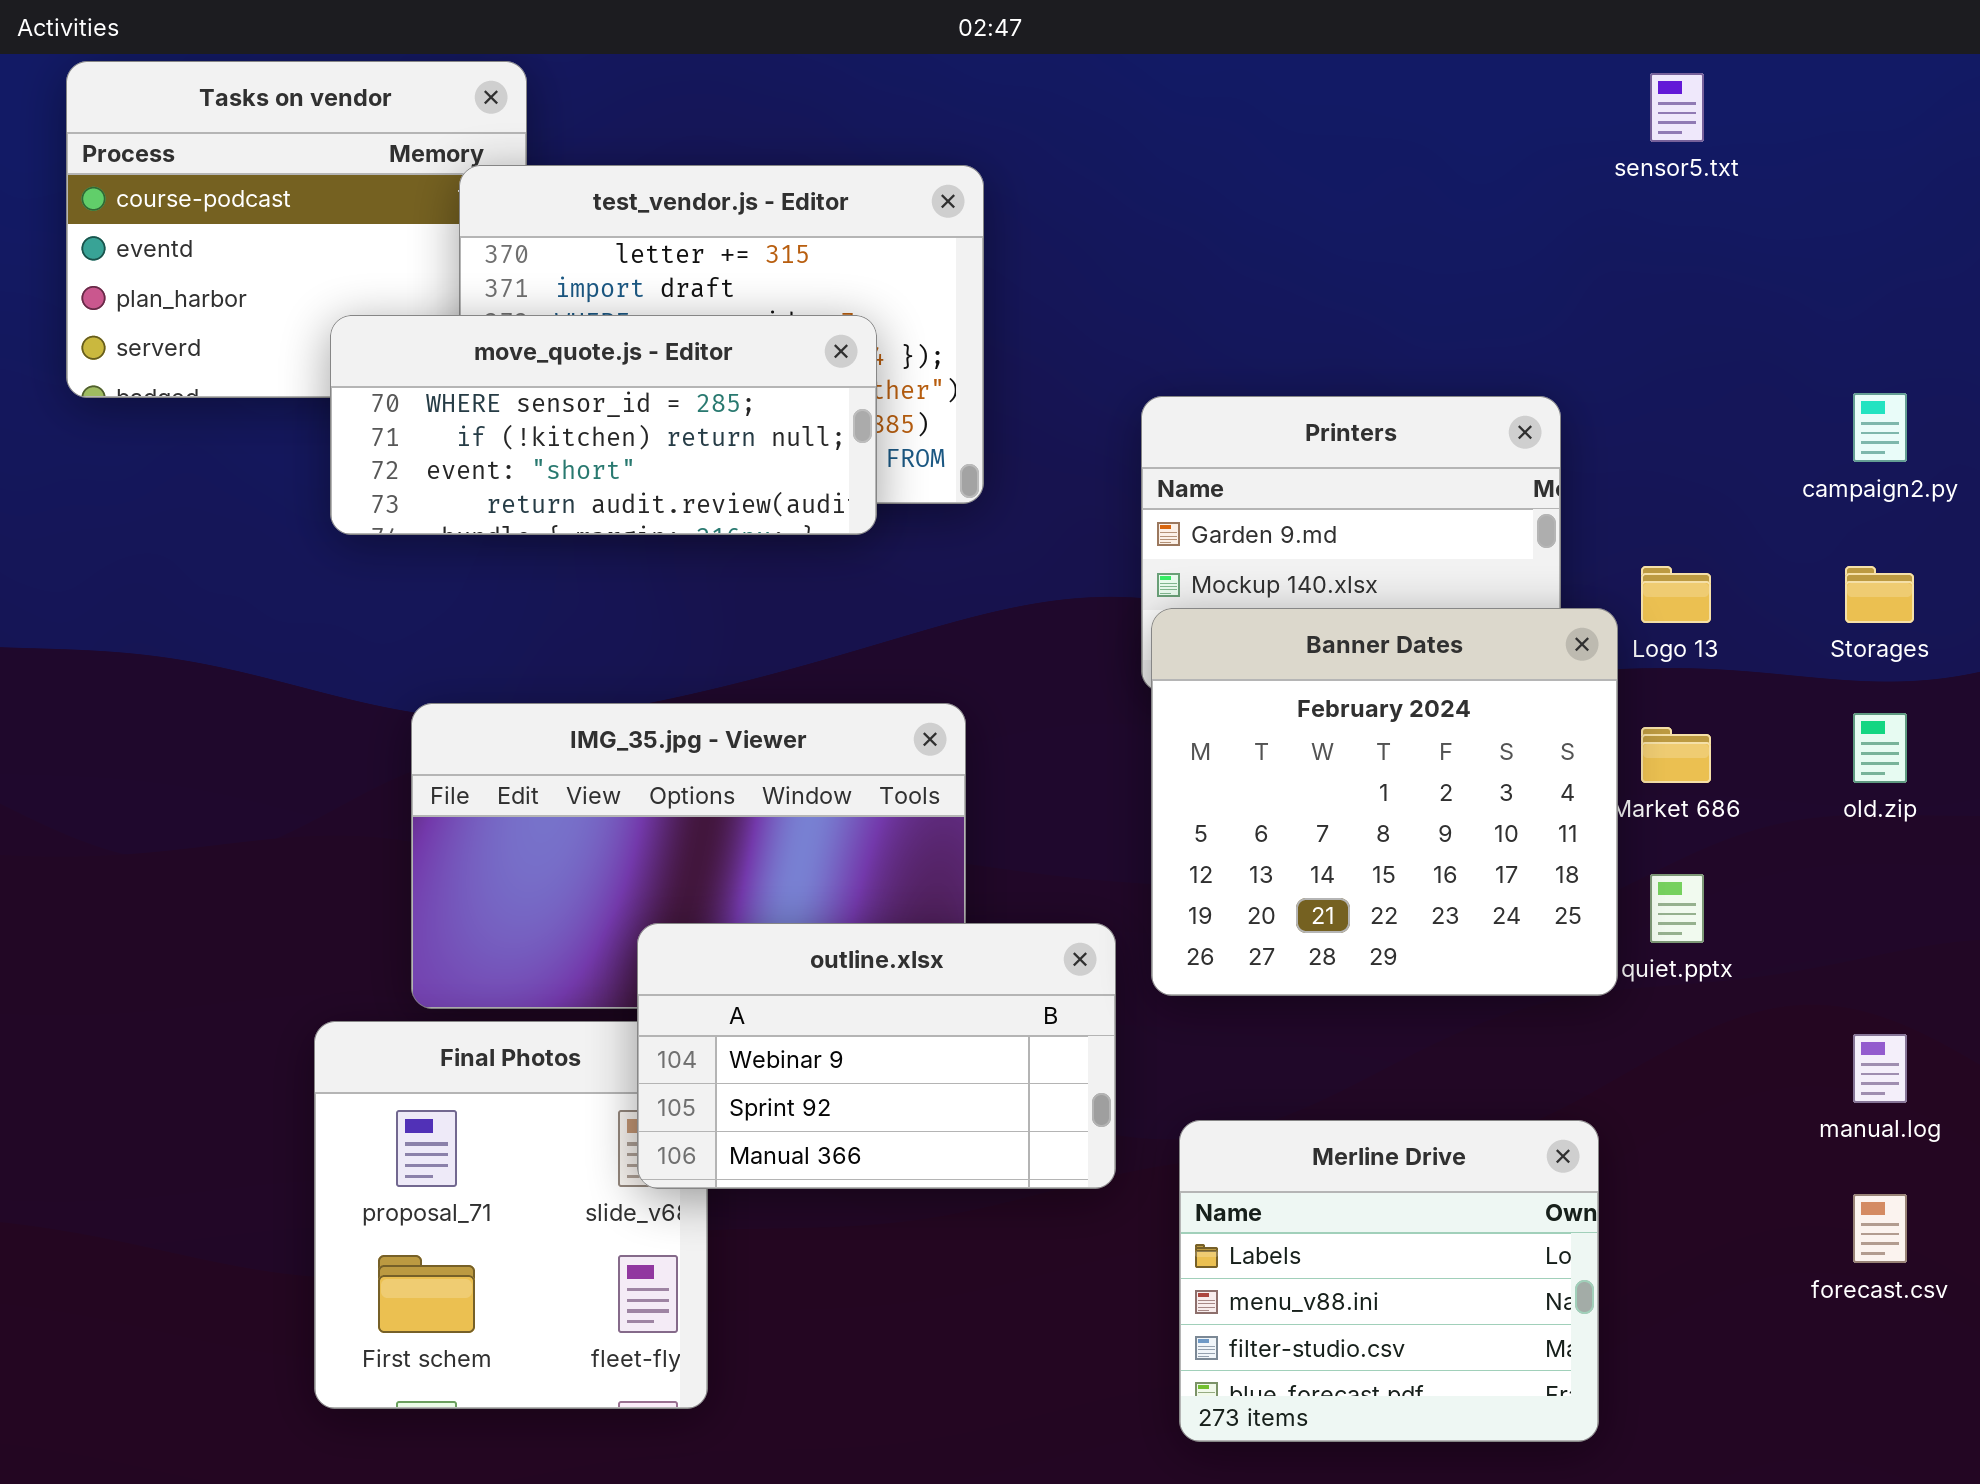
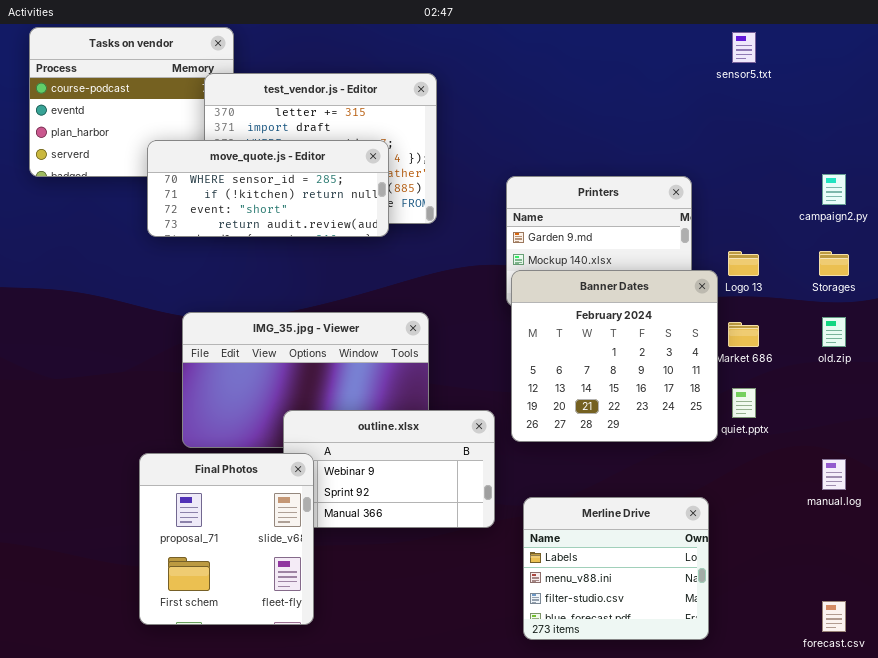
Final Photos: [314,1021,708,1409] -> [139,453,314,625], raised
forecast.csv: [1853,1194,1907,1263] -> [822,601,846,632], moved

